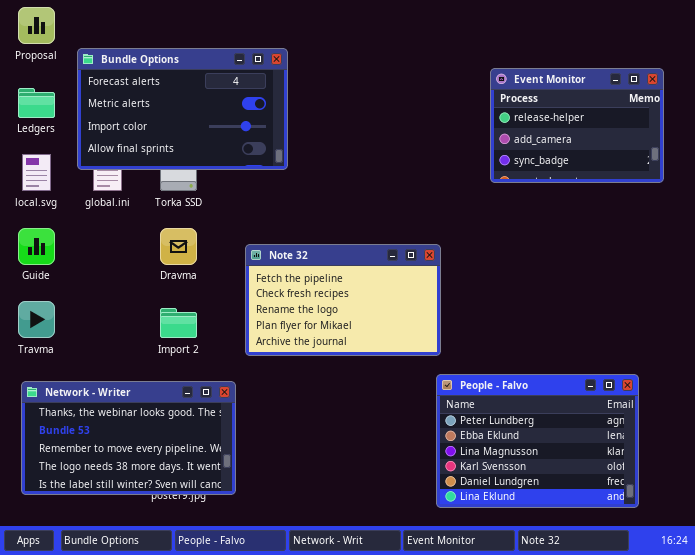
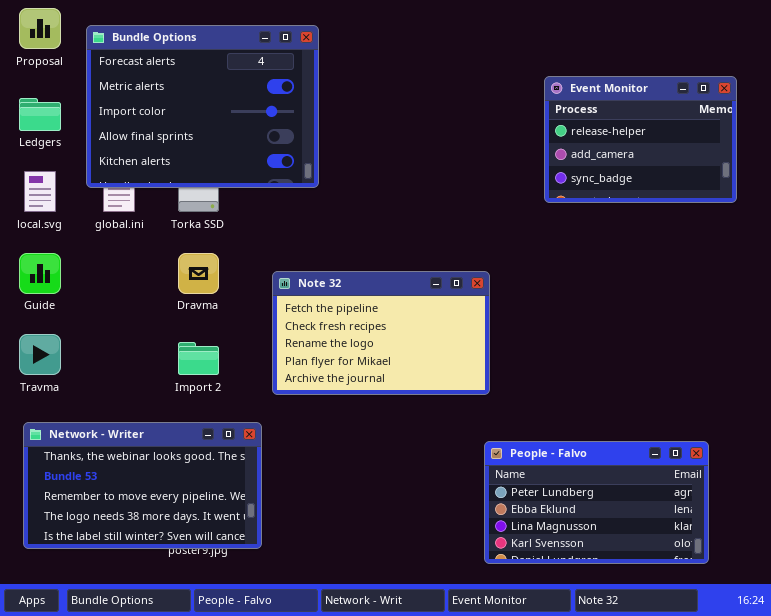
Bundle Options: [77,48,288,170] -> [86,25,319,188], resized
People - Falvo: [436,374,639,508] -> [484,441,709,564], resized

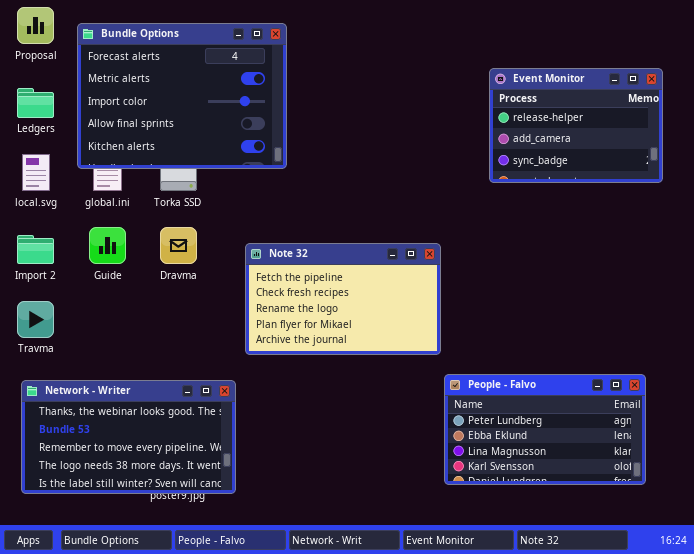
Guide: [19,253,61,294] -> [89,227,126,264], moved
Import 2: [178,342,219,375] -> [17,235,54,264], moved
People - Falvo: [484,441,709,564] -> [444,374,646,485], moved

